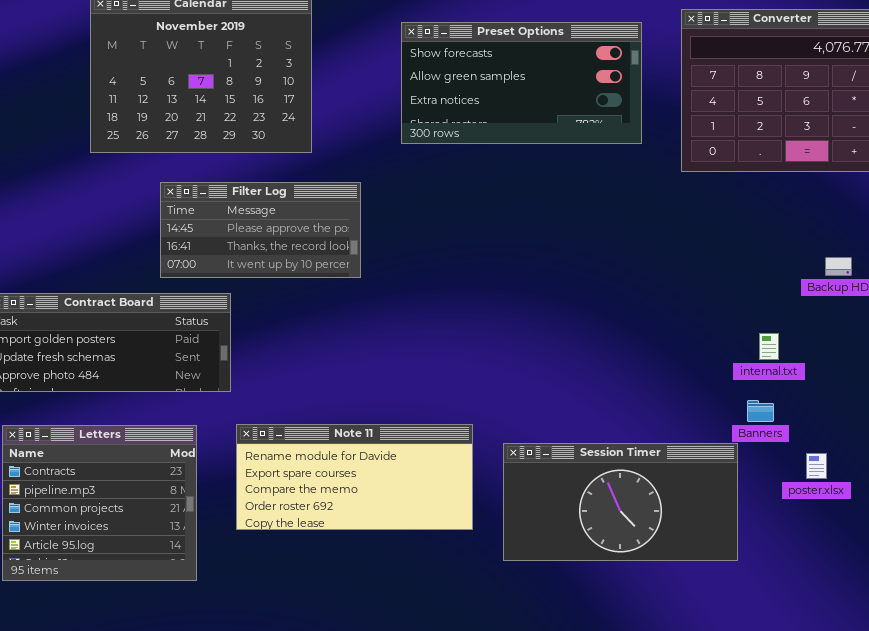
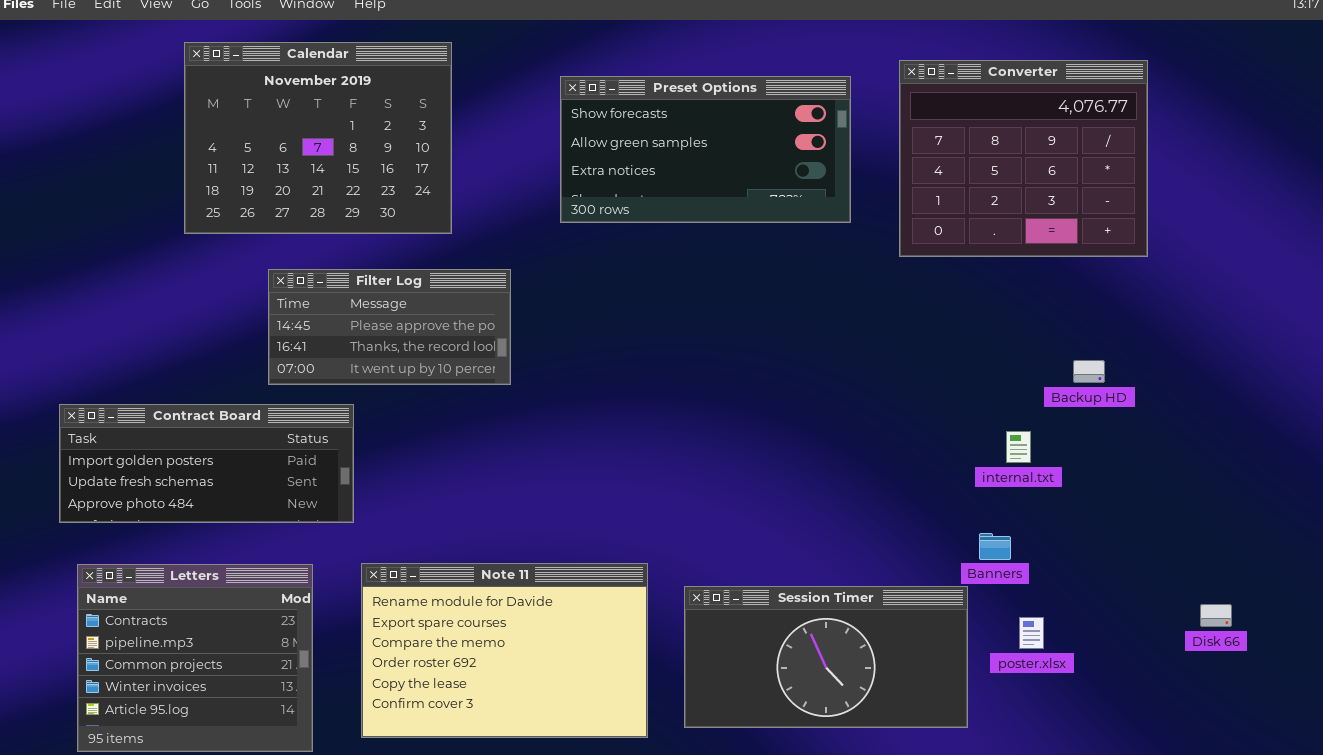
internal.txt: [759,333,779,360] -> [1006,431,1031,463], moved
Note 11: [236,424,473,530] -> [361,563,648,738], resized
poster.xlsx: [806,453,827,479] -> [1019,617,1044,649], moved

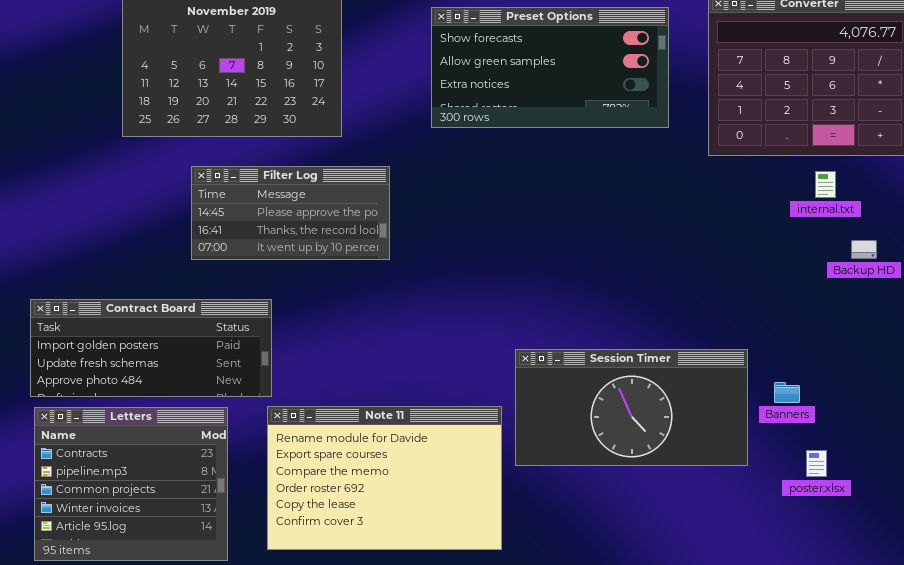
Contract Board: [59,404,354,523] -> [30,299,272,397], moved
internal.txt: [1006,431,1031,463] -> [815,171,836,198], moved
Session Timer: [684,586,968,728] -> [515,349,748,466], moved

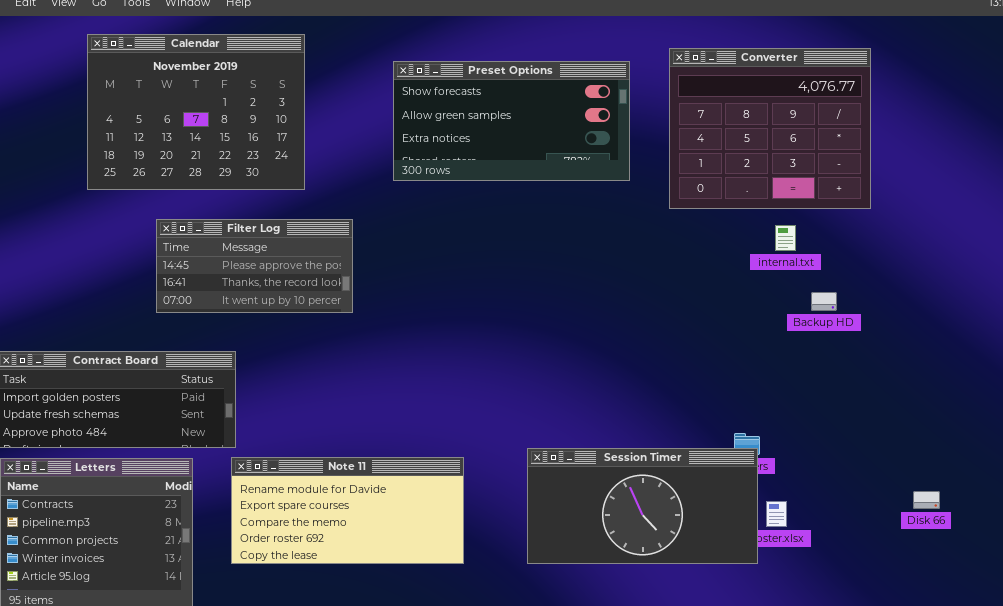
Session Timer: [515,349,748,466] -> [527,448,758,564], moved
Note 11: [267,406,502,550] -> [231,457,464,564], resized

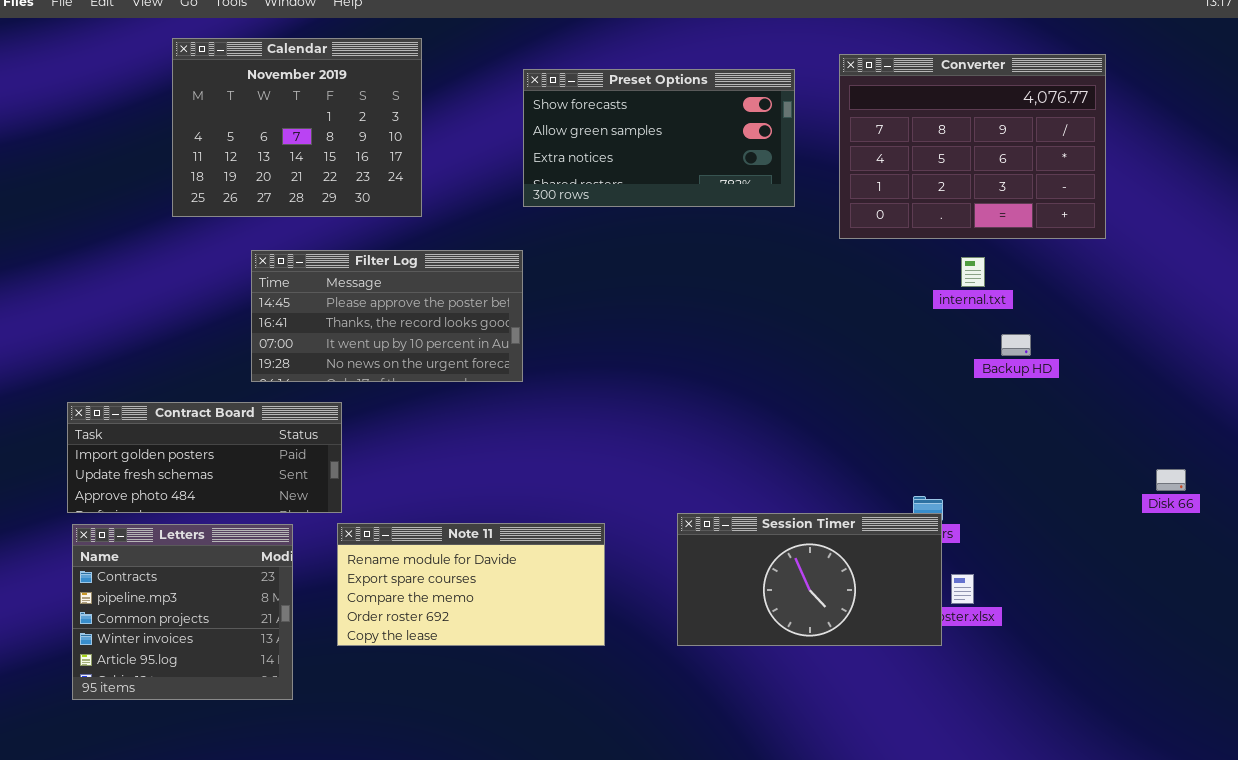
Converter: [669,48,871,209] -> [839,54,1106,239], resized
Filter Log: [156,219,353,313] -> [251,250,523,382], resized
Disk 66: [913,491,940,509] -> [1156,469,1186,491], moved

